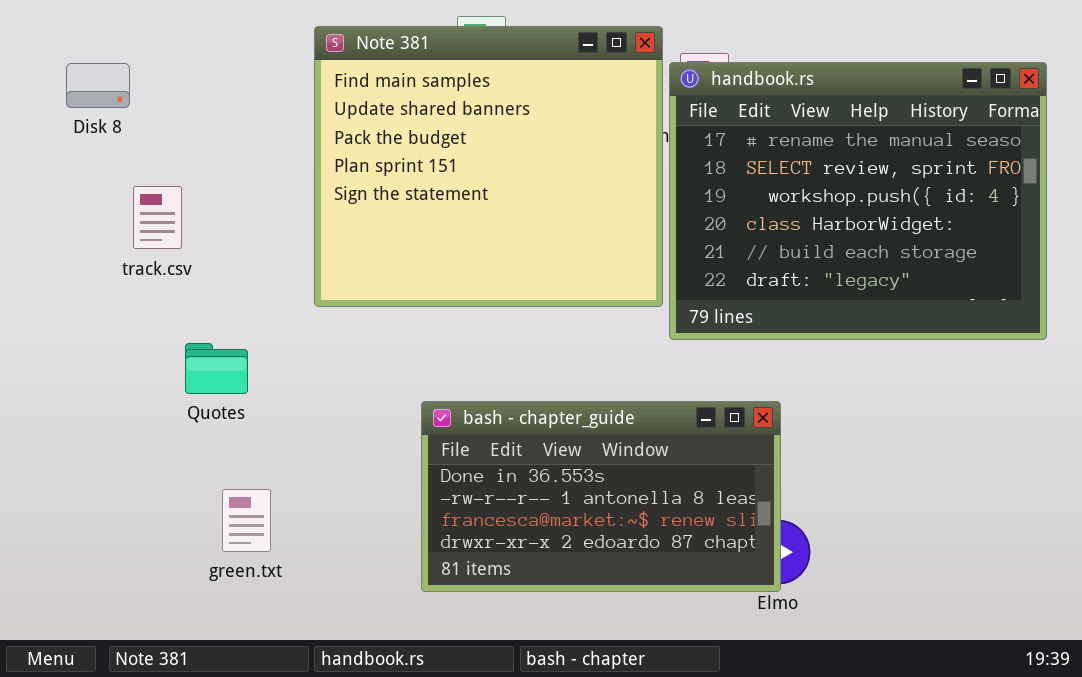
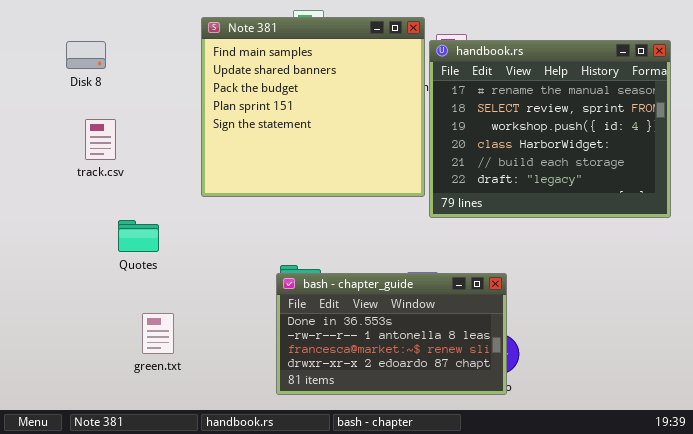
Disk 8: [66,63,130,108] -> [66,41,106,69], moved
bash - chapter_guide: [421,401,781,592] -> [276,273,507,395], moved

